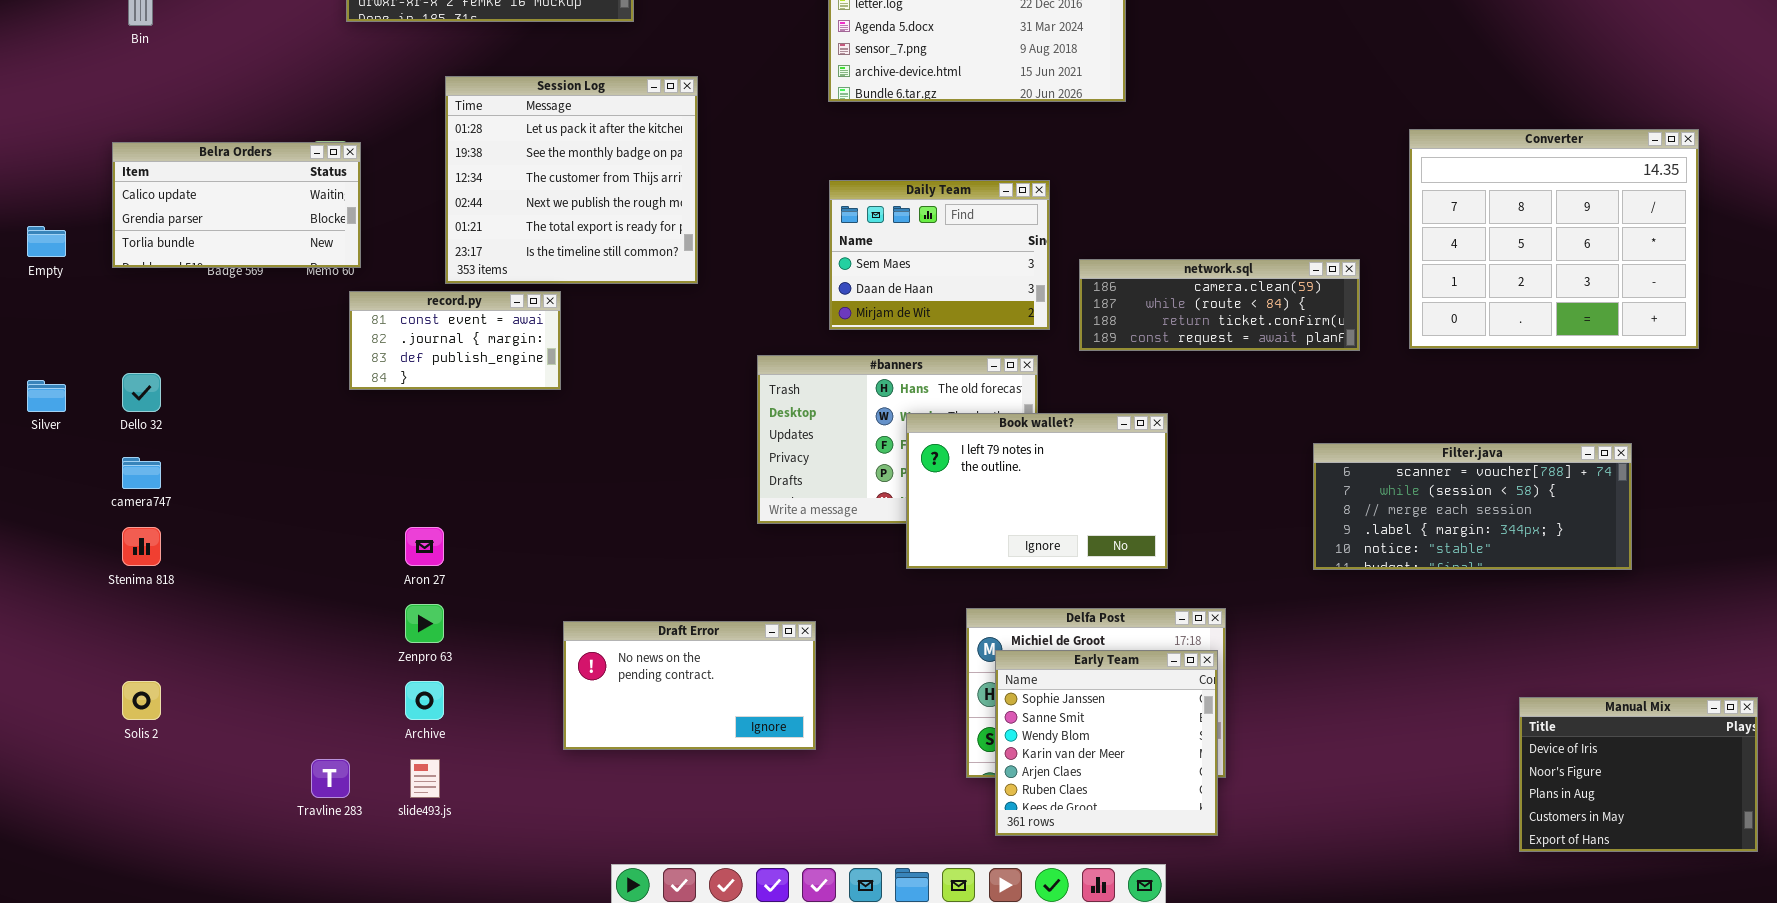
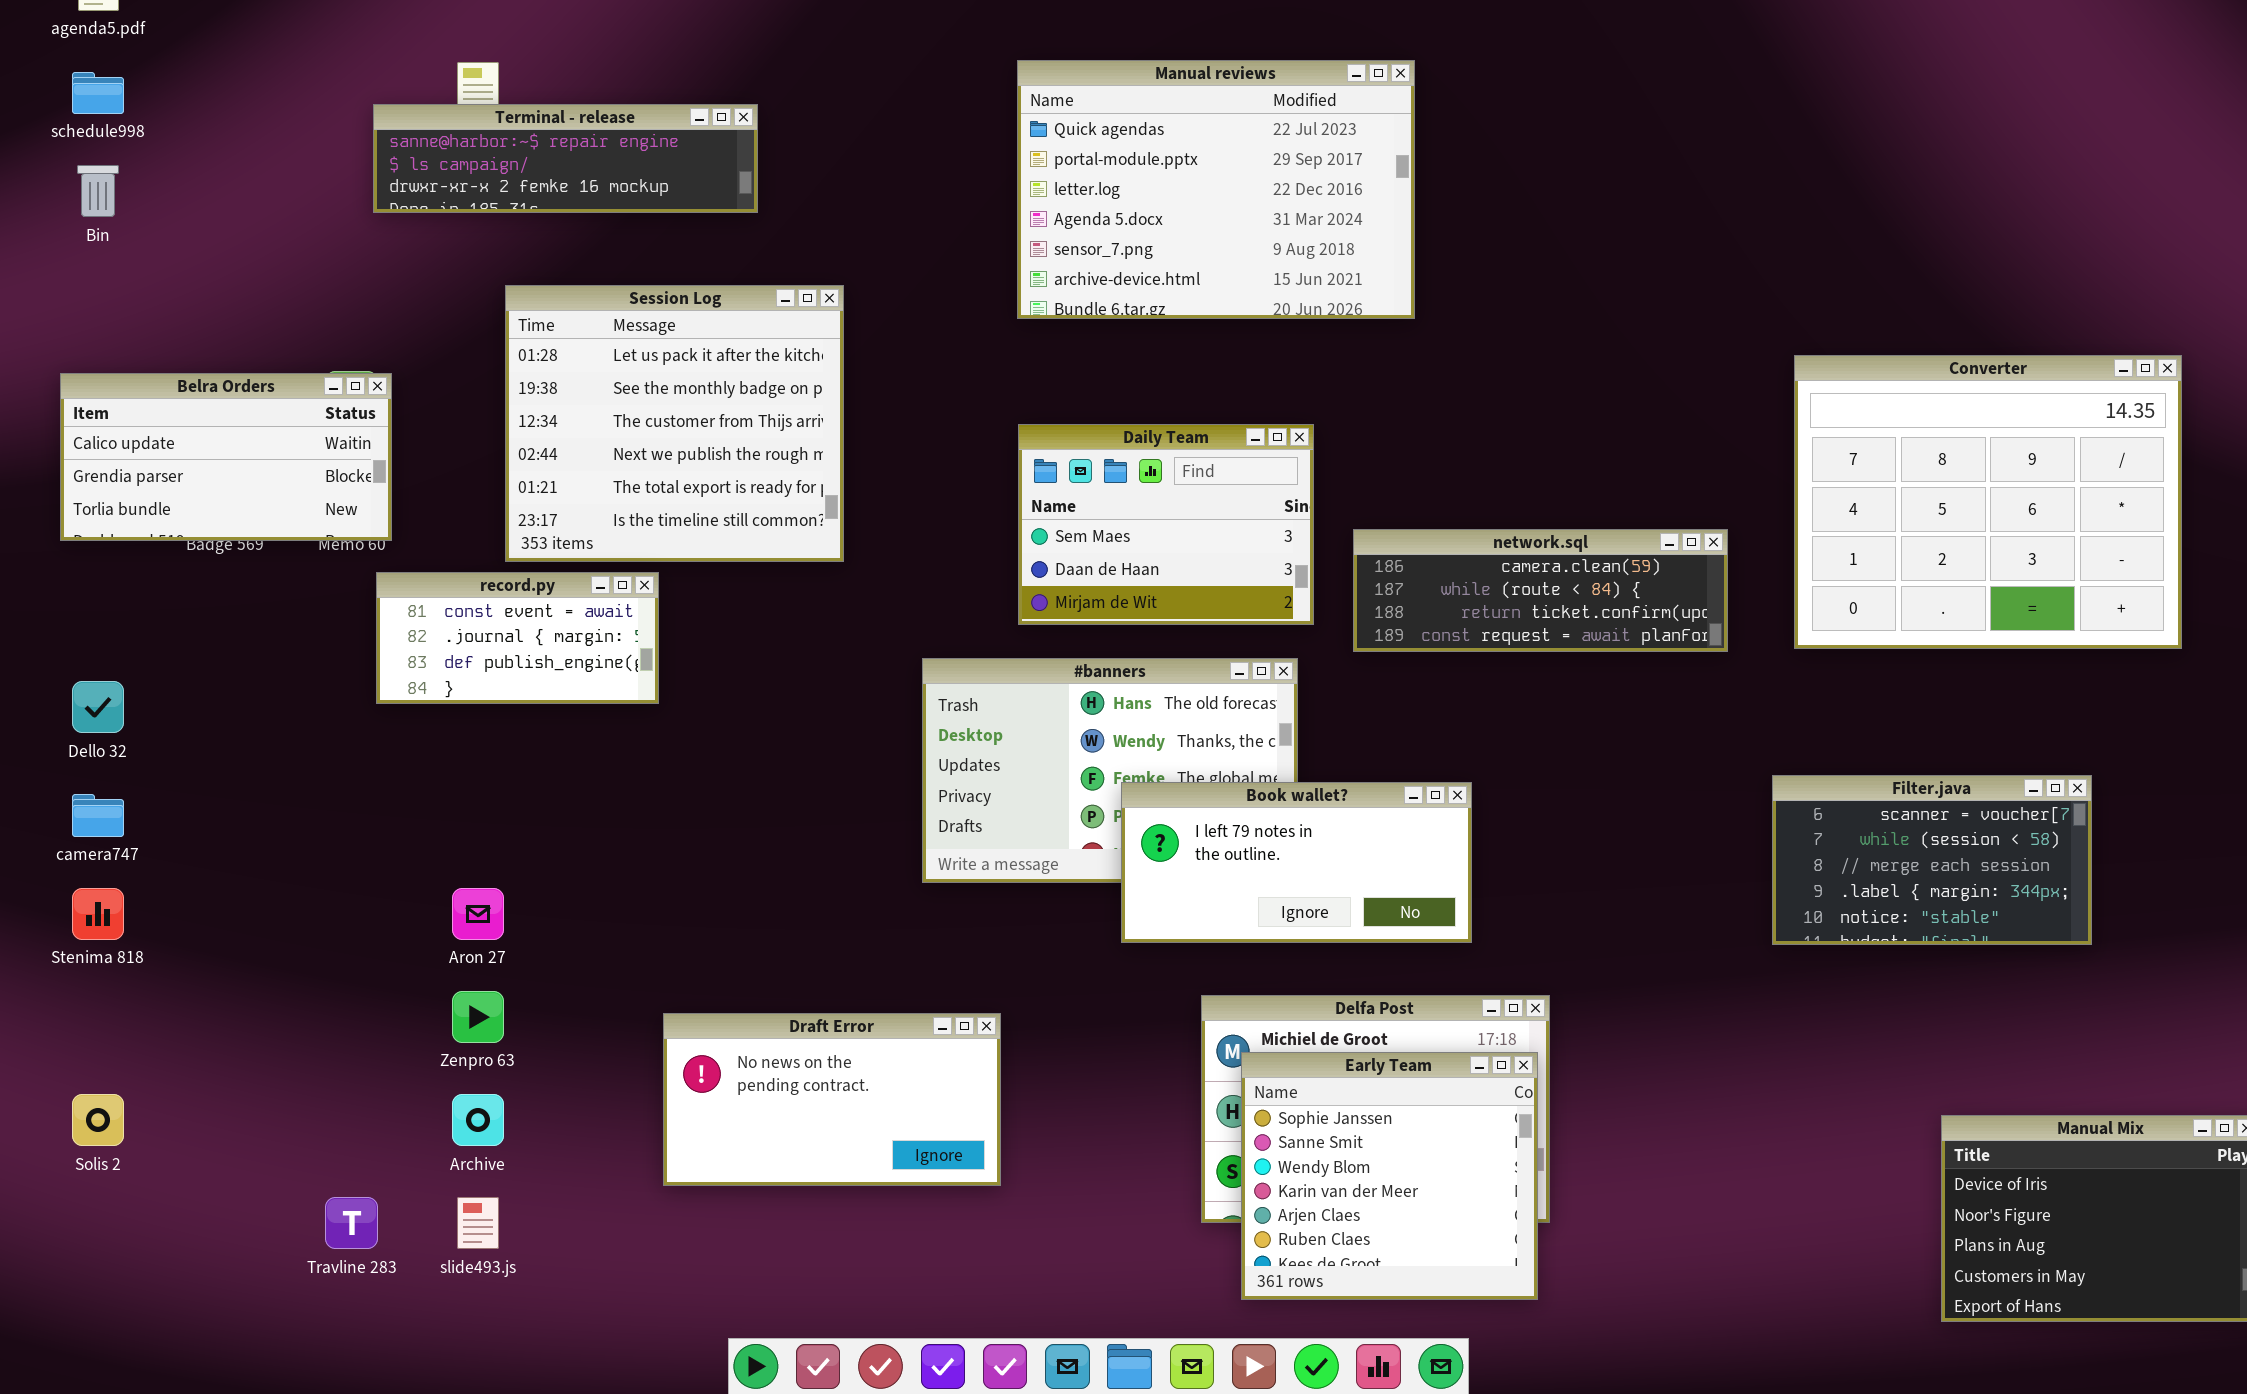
Book wallet?: [906,413,1168,569] -> [1121,782,1472,943], resized
Filter.java: [1313,443,1632,570] -> [1772,775,2092,945], resized

